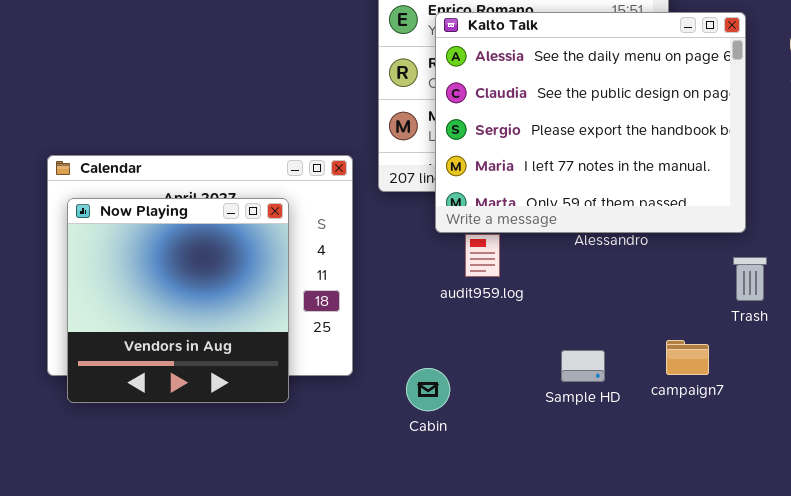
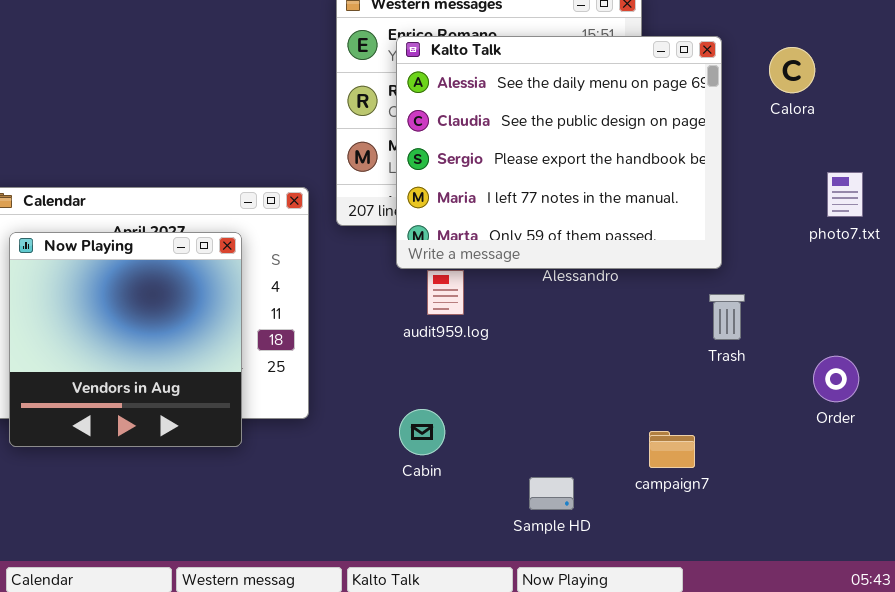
campaign7: [666,340,709,375] -> [649,431,695,468], moved
Sample HD: [561,350,605,382] -> [529,477,574,510], moved
Cabin: [406,368,450,411] -> [399,409,445,455], moved

